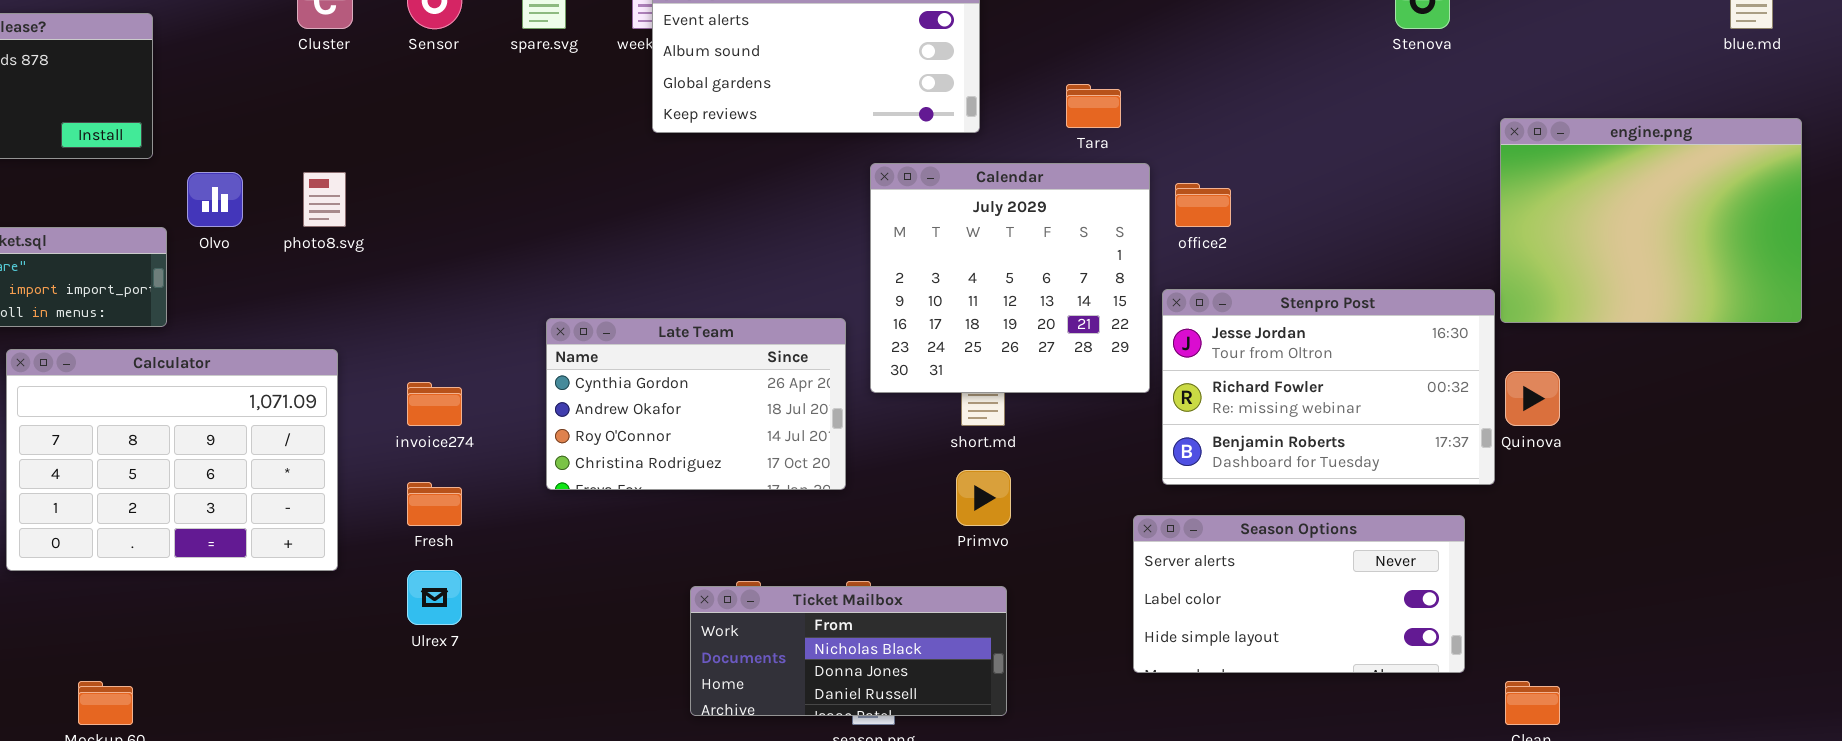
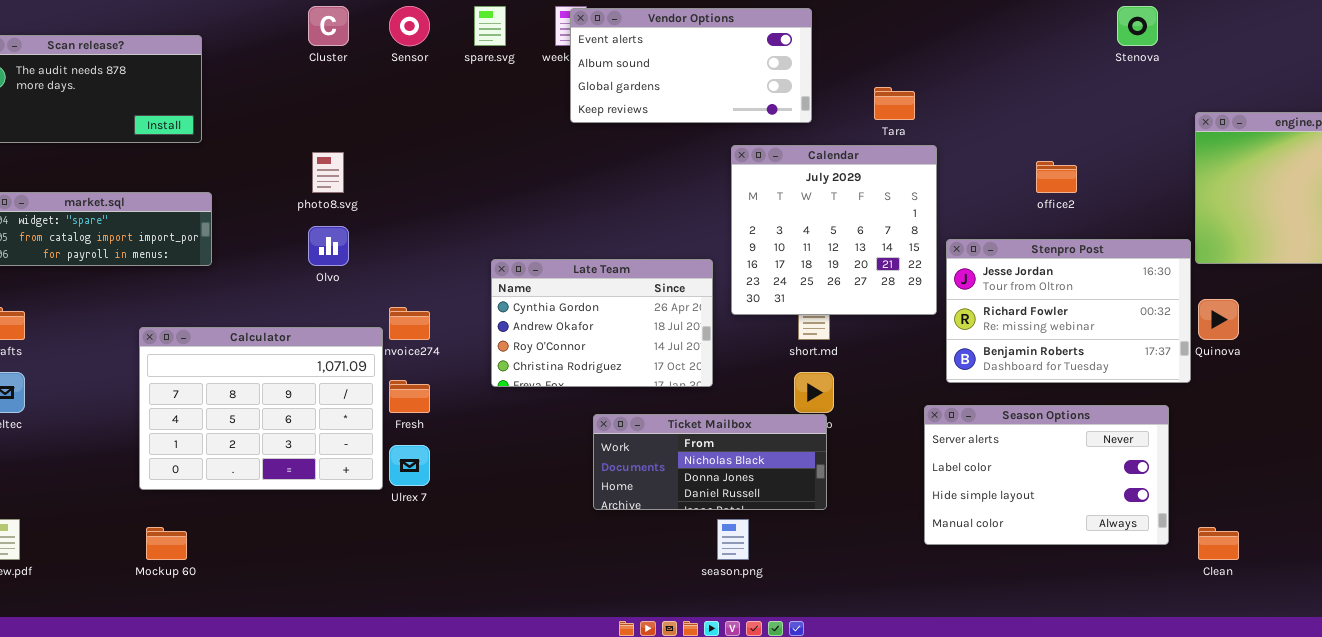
Olvo: [187,172,243,227] -> [308,226,349,266], moved
office2: [1175,183,1231,227] -> [1036,161,1077,193], moved
Calculator: [6,349,338,571] -> [139,327,383,490], moved
Season Options: [1133,515,1465,673] -> [924,405,1169,545], resized
Ticket Mailbox: [690,586,1007,716] -> [593,414,827,510], moved

